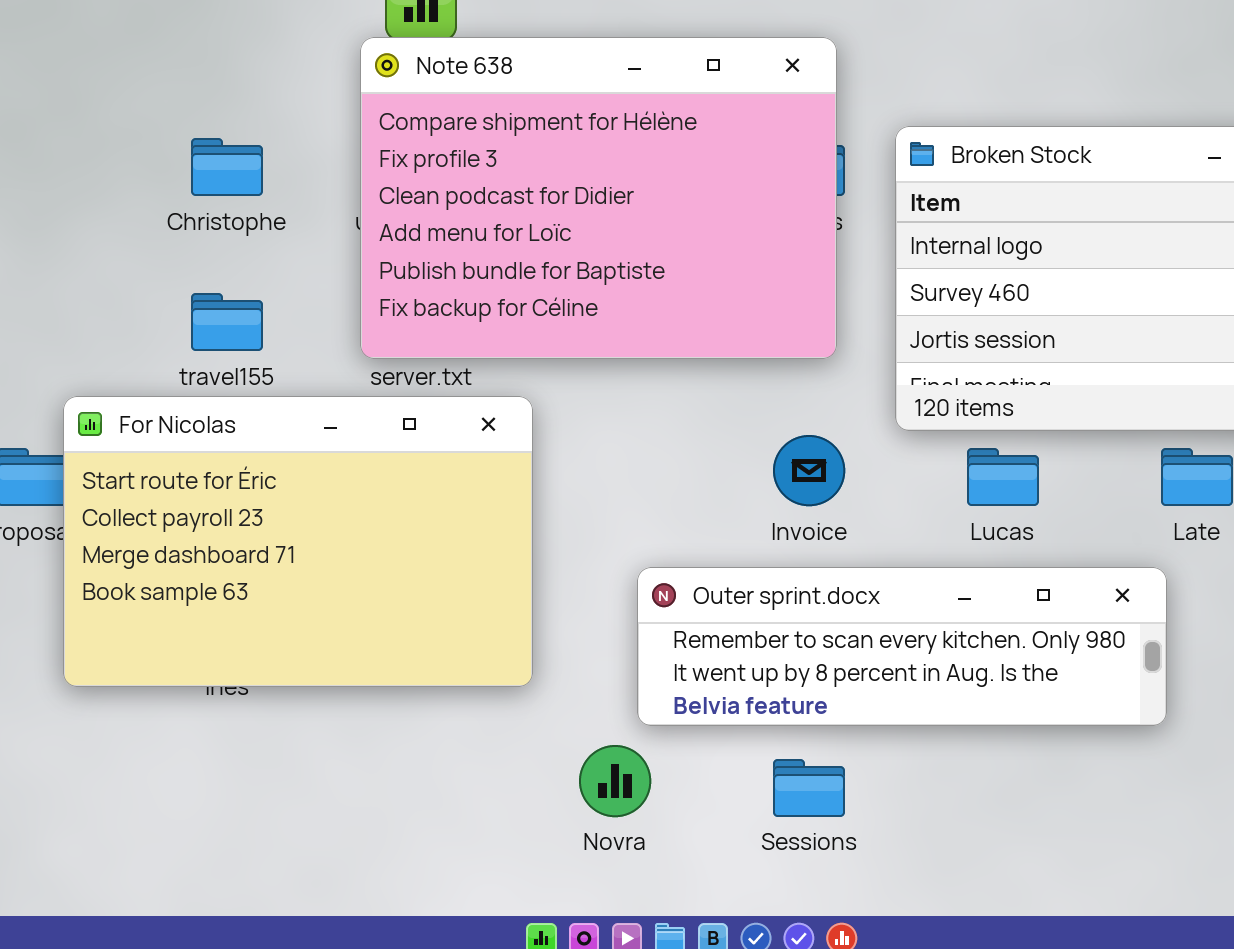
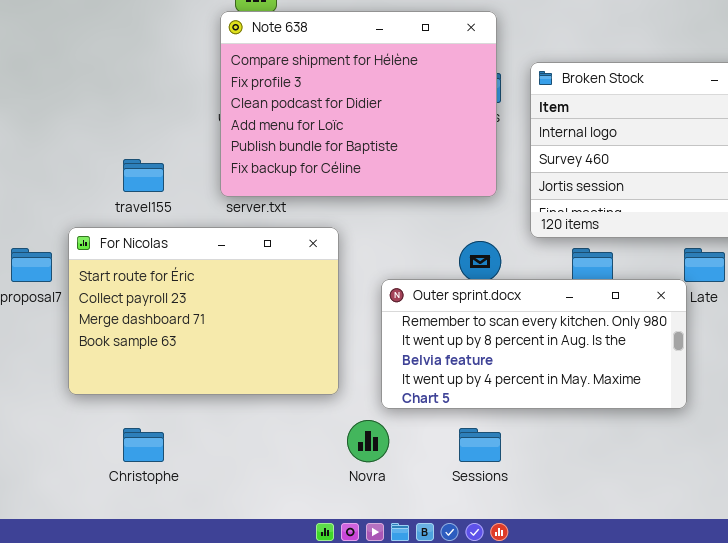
Christophe: [191,138,263,196] -> [123,428,164,462], moved
For Nicolas: [63,396,533,687] -> [68,227,339,395], moved
Outer sprint.docx: [637,567,1167,726] -> [381,279,687,409], resized

